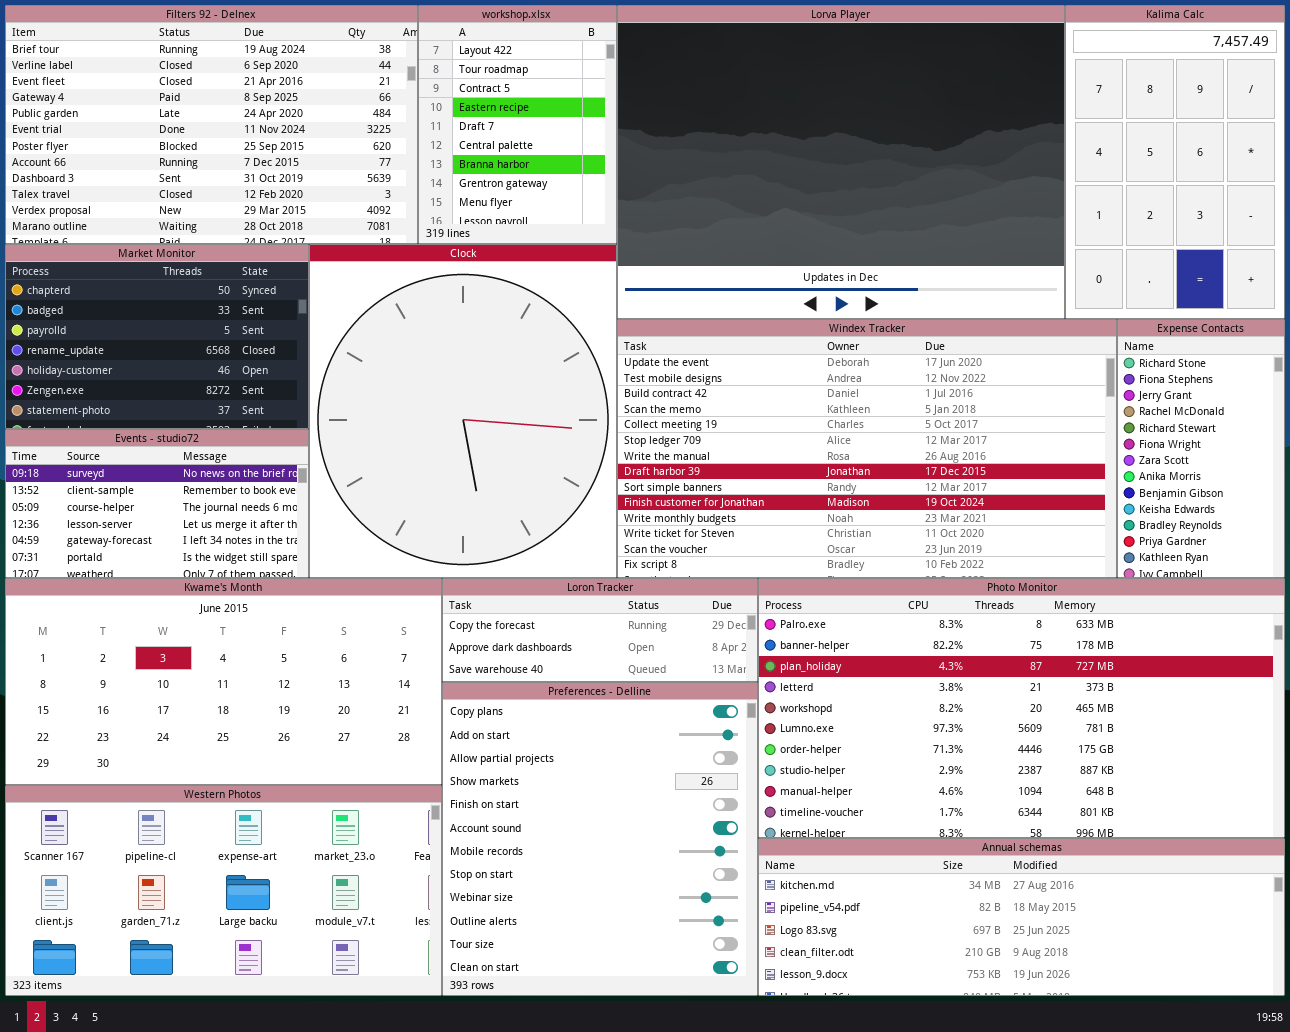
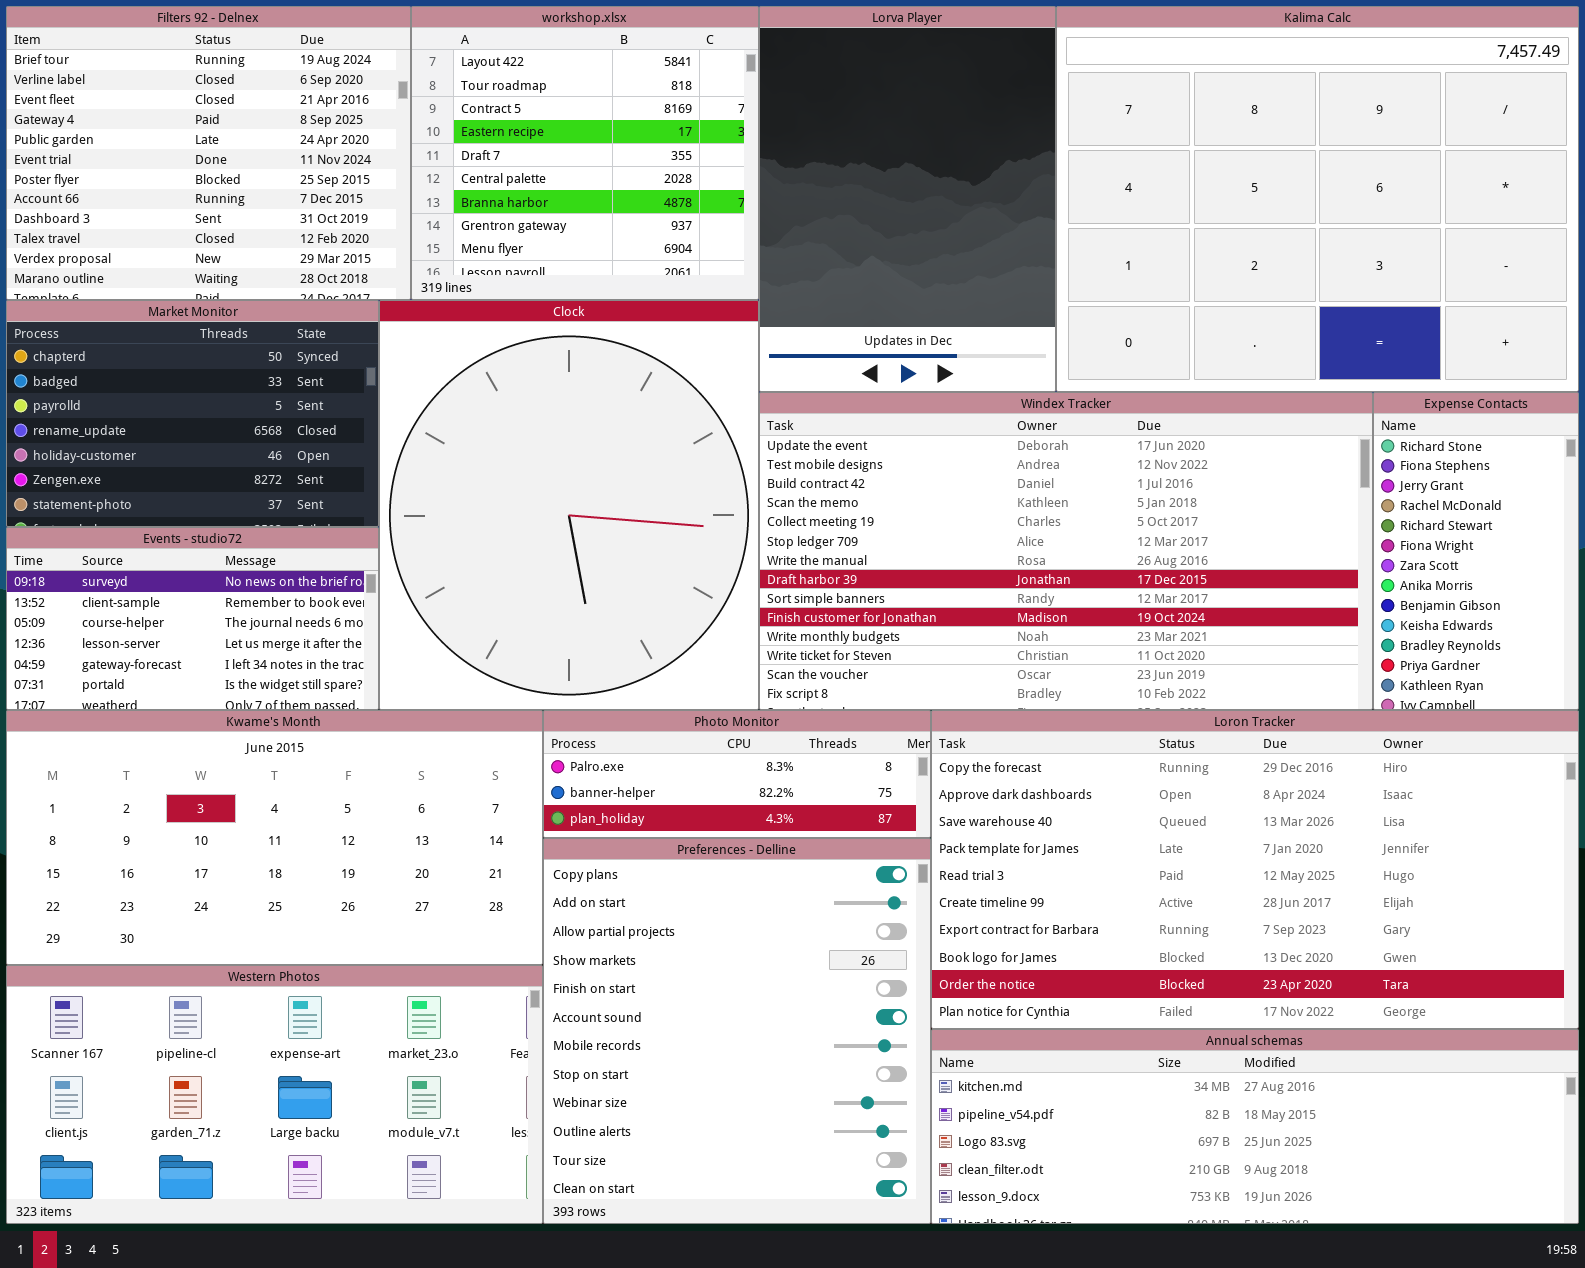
Filters 92 - Delnex: [5,5,418,244] -> [6,6,411,300], resized
workshop.xlsx: [418,5,617,244] -> [411,6,759,300], resized
Lorva Player: [617,5,1065,319] -> [759,6,1056,392], resized
Kalima Calc: [1065,5,1285,319] -> [1056,6,1579,392], resized
Loron Tracker: [442,578,758,682] -> [931,710,1579,1029], moved, resized
Photo Monitor: [758,578,1285,838] -> [543,710,931,838], moved, resized

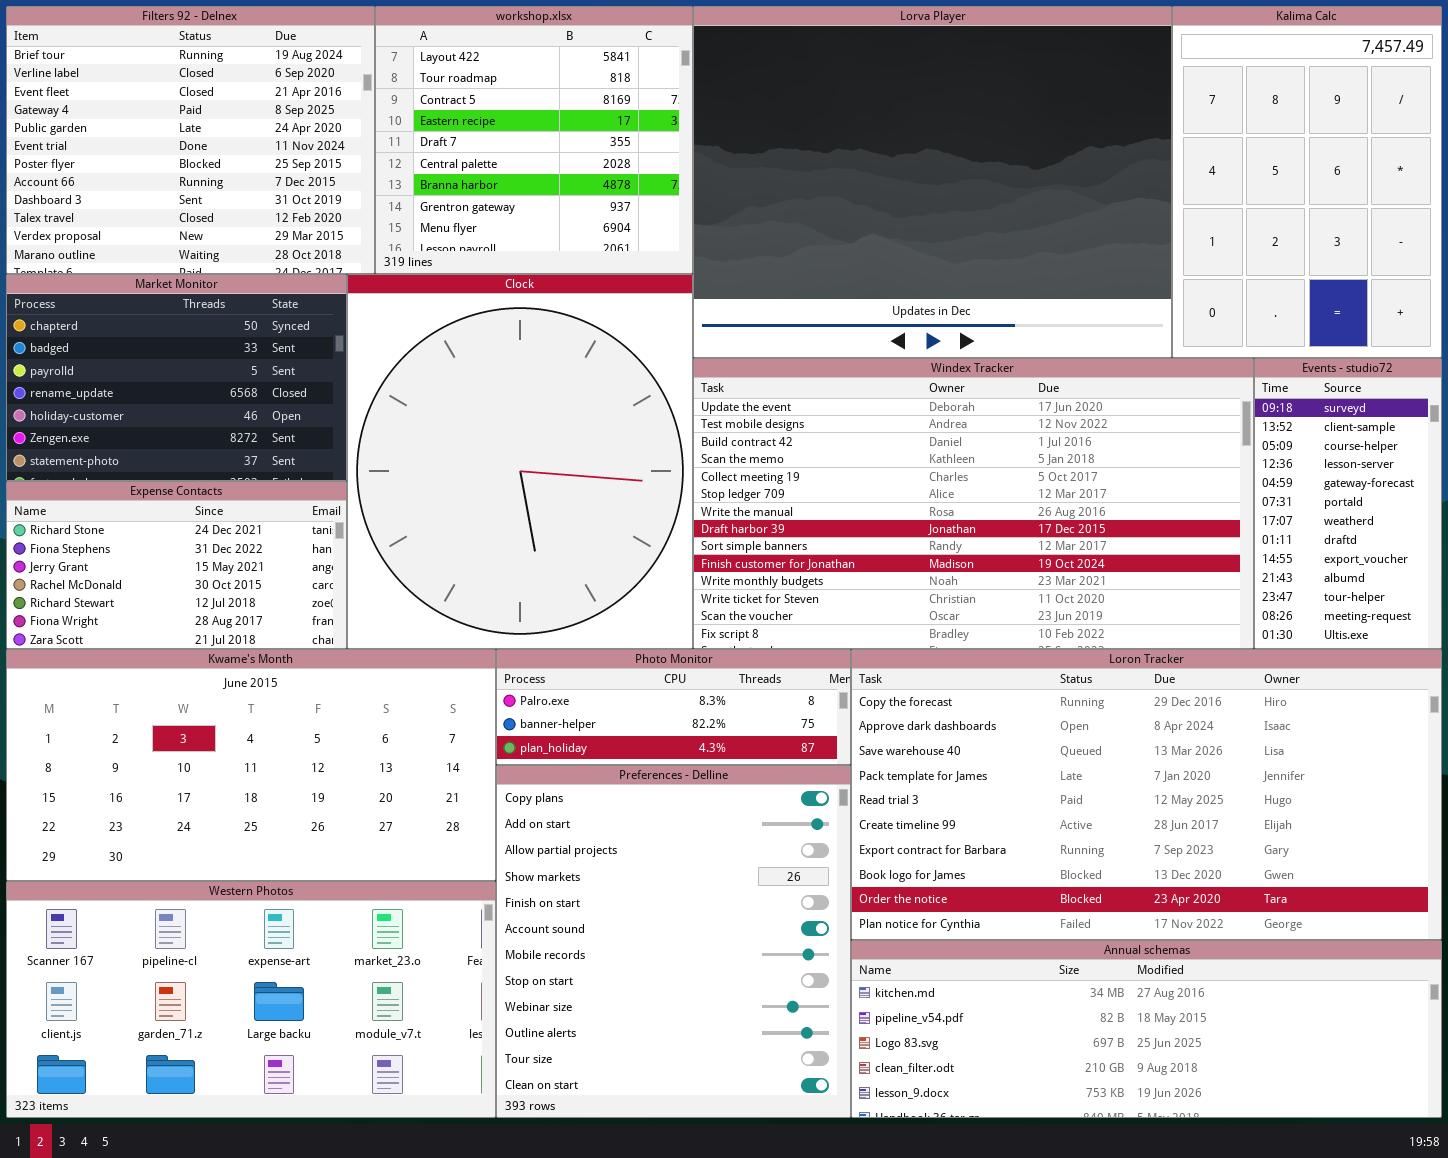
Lorva Player: [759,6,1056,392] -> [693,6,1172,358], resized
Kalima Calc: [1056,6,1579,392] -> [1172,6,1442,358], resized
Expense Contacts: [1373,392,1579,710] -> [6,481,347,649], moved, resized
Events - studio72: [6,527,379,710] -> [1254,358,1442,649], moved, resized

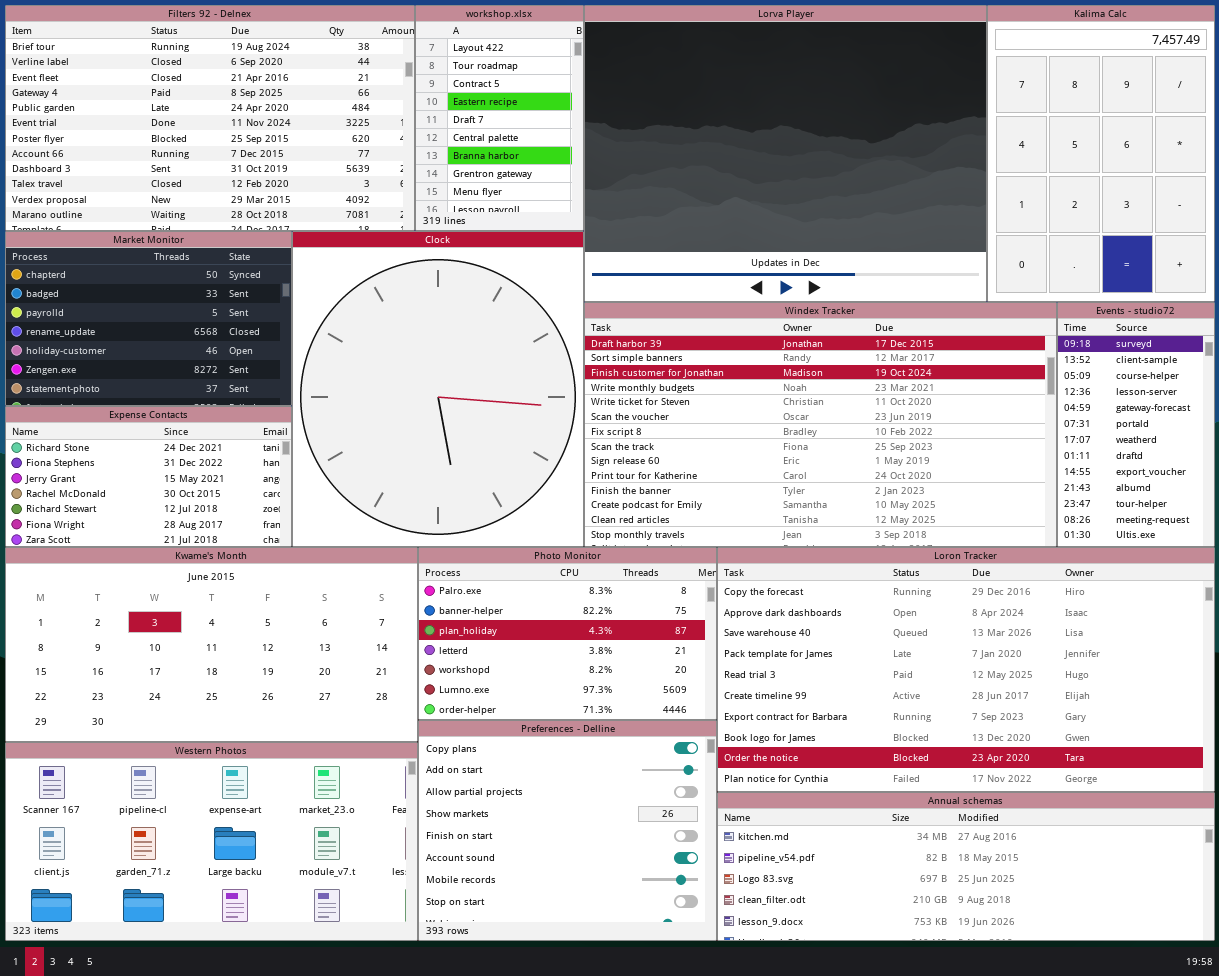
Filters 92 - Delnex: [6,6,375,274] -> [5,5,415,231], resized
workshop.xlsx: [375,6,693,274] -> [415,5,584,231], resized
Windex Tracker: [693,358,1254,649] -> [584,302,1057,547], scrolled down 7 rows
Photo Monitor: [496,649,851,765] -> [418,547,717,720], resized
Preferences - Delline: [496,765,851,1118] -> [418,720,717,941], resized

